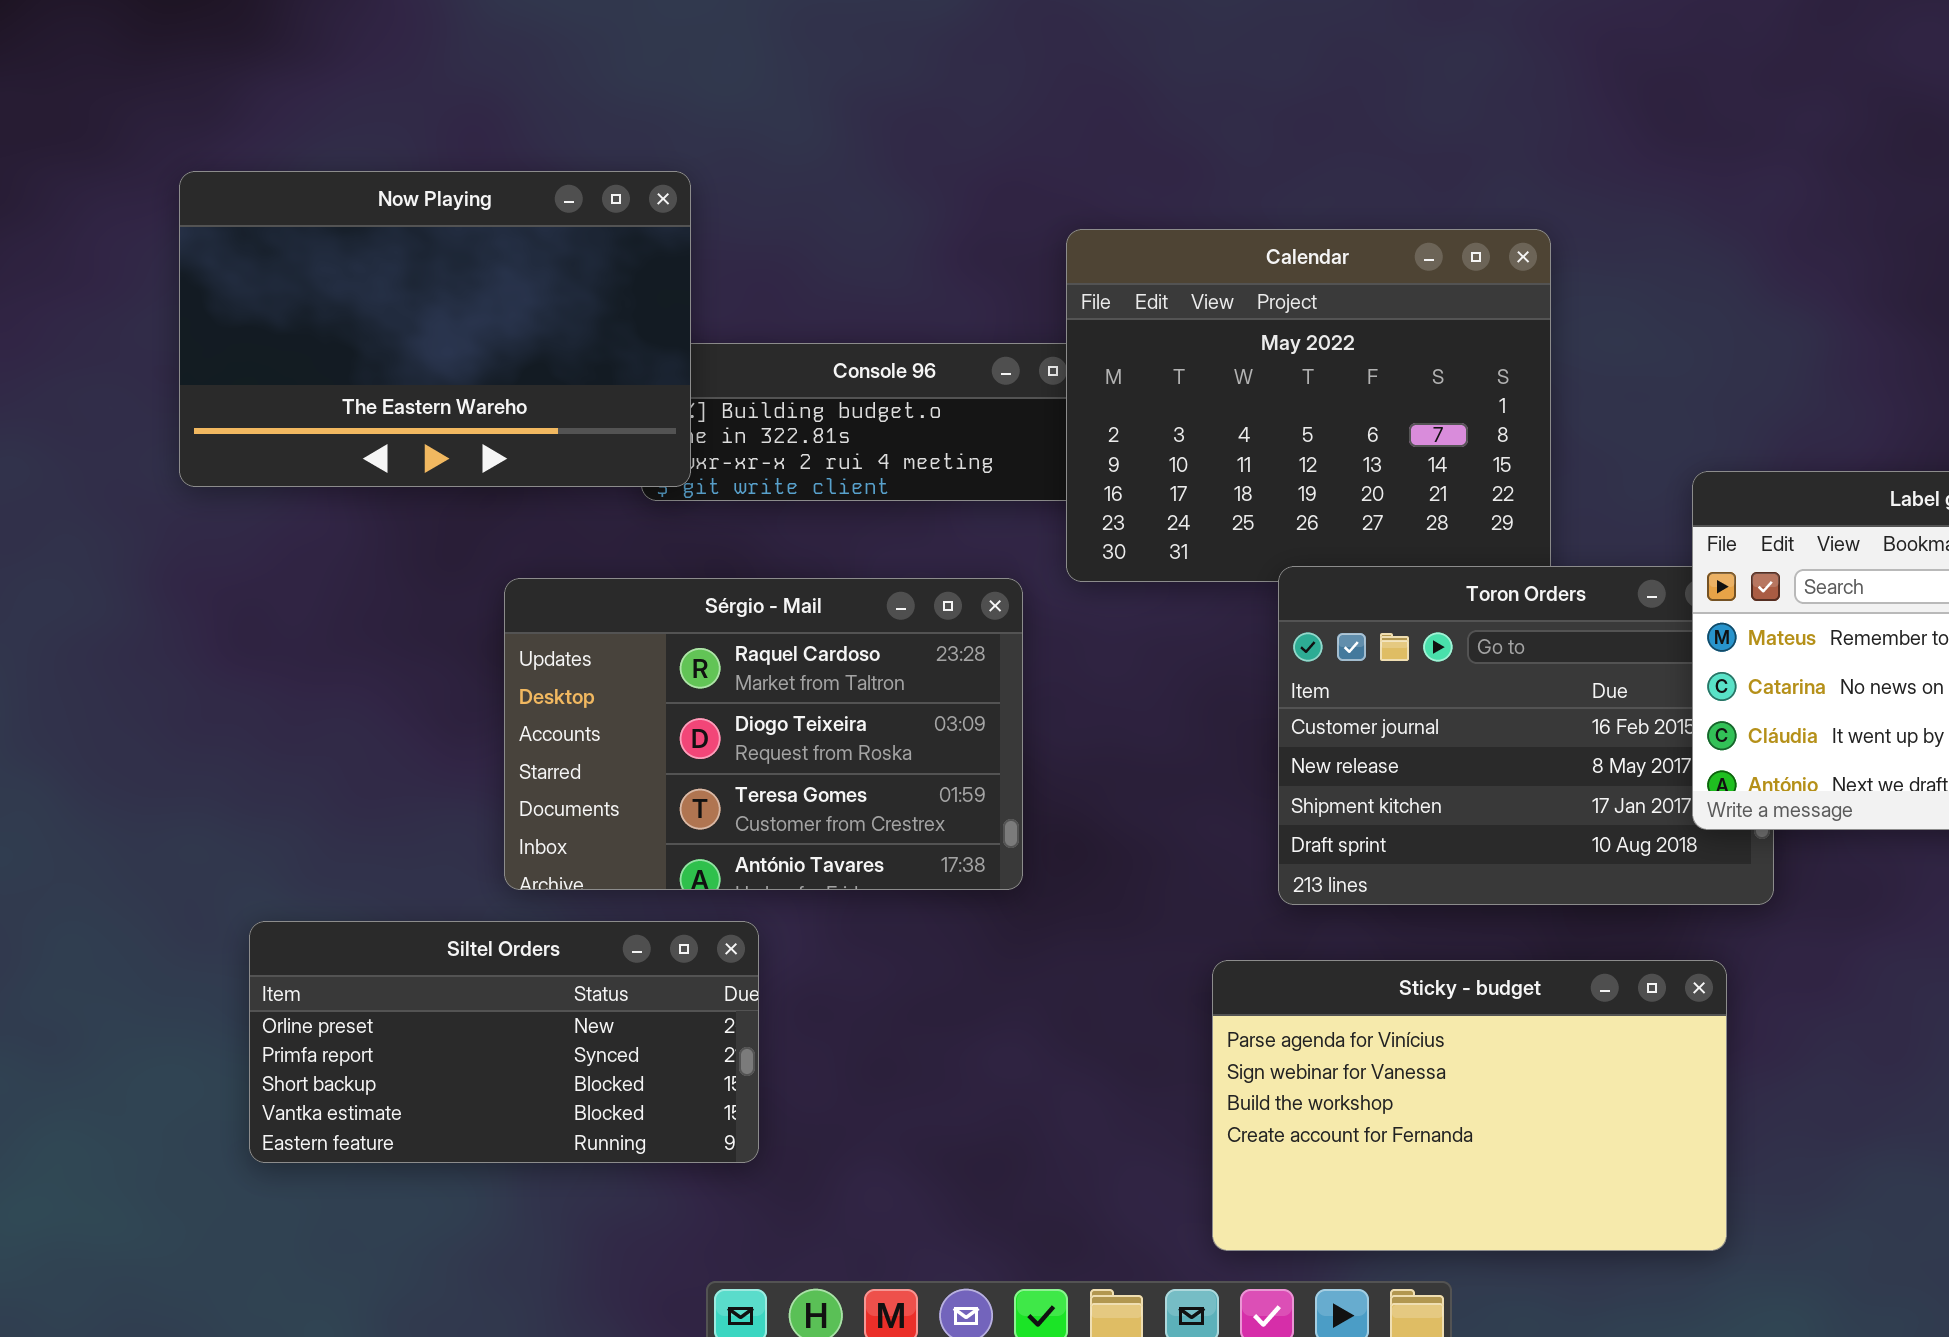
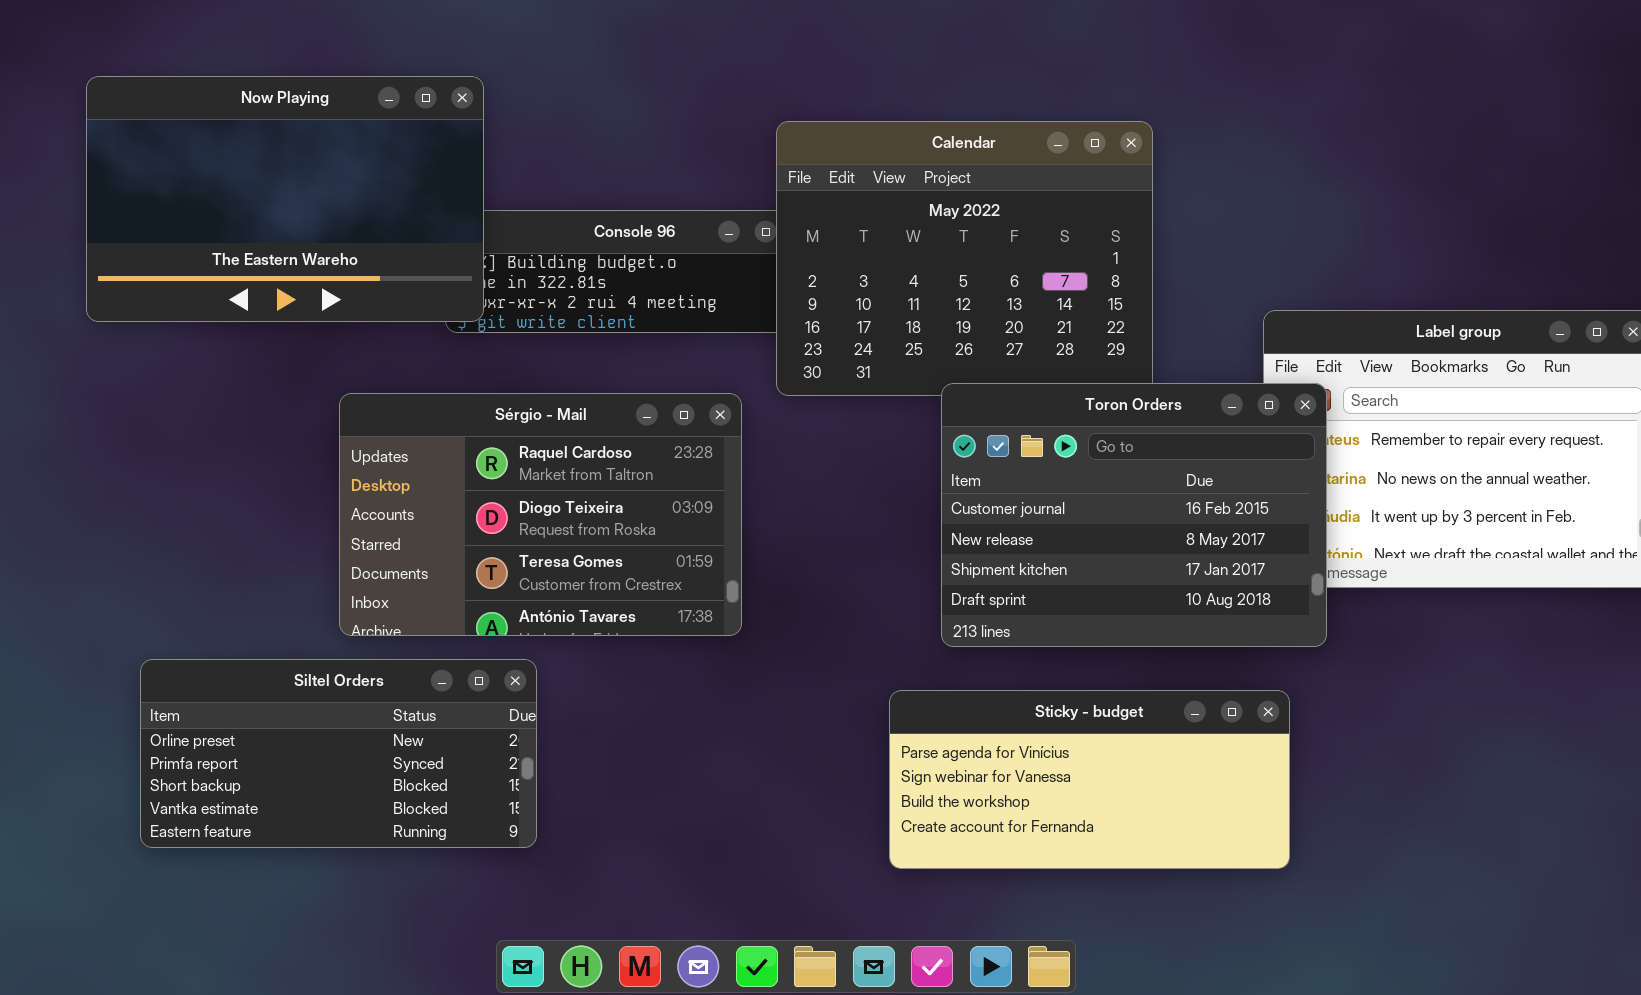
Toron Orders: [1278,566,1774,905] -> [941,383,1327,647], raised
Sticky - budget: [1212,960,1727,1251] -> [889,690,1290,869], resized

